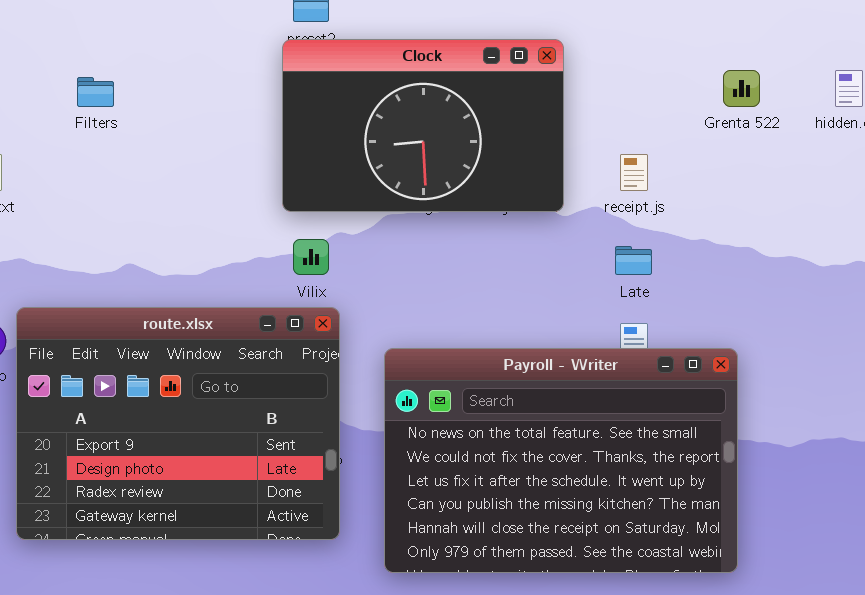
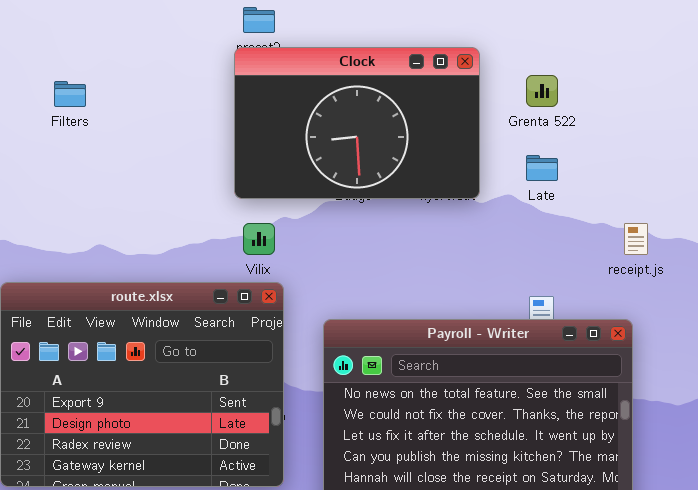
Grenta 522: [723,70,760,107] -> [526,75,558,107], moved
receipt.js: [620,154,648,191] -> [624,223,648,255], moved
Late: [615,246,652,275] -> [526,155,558,181], moved

